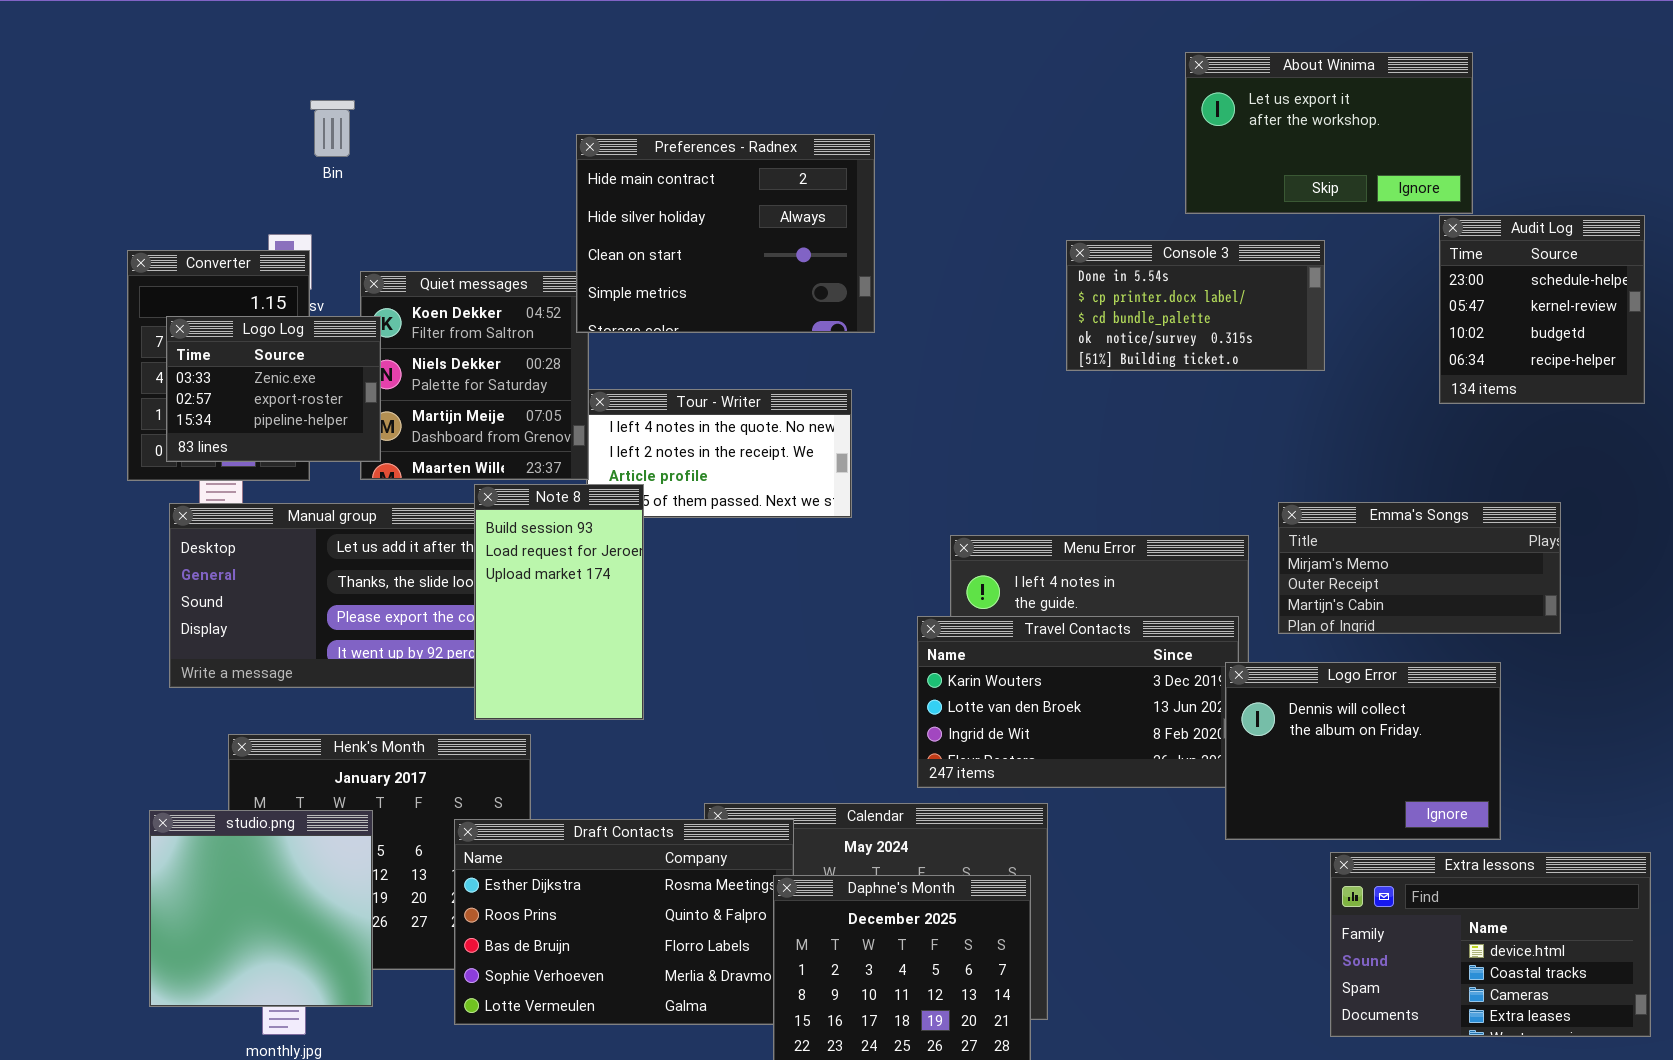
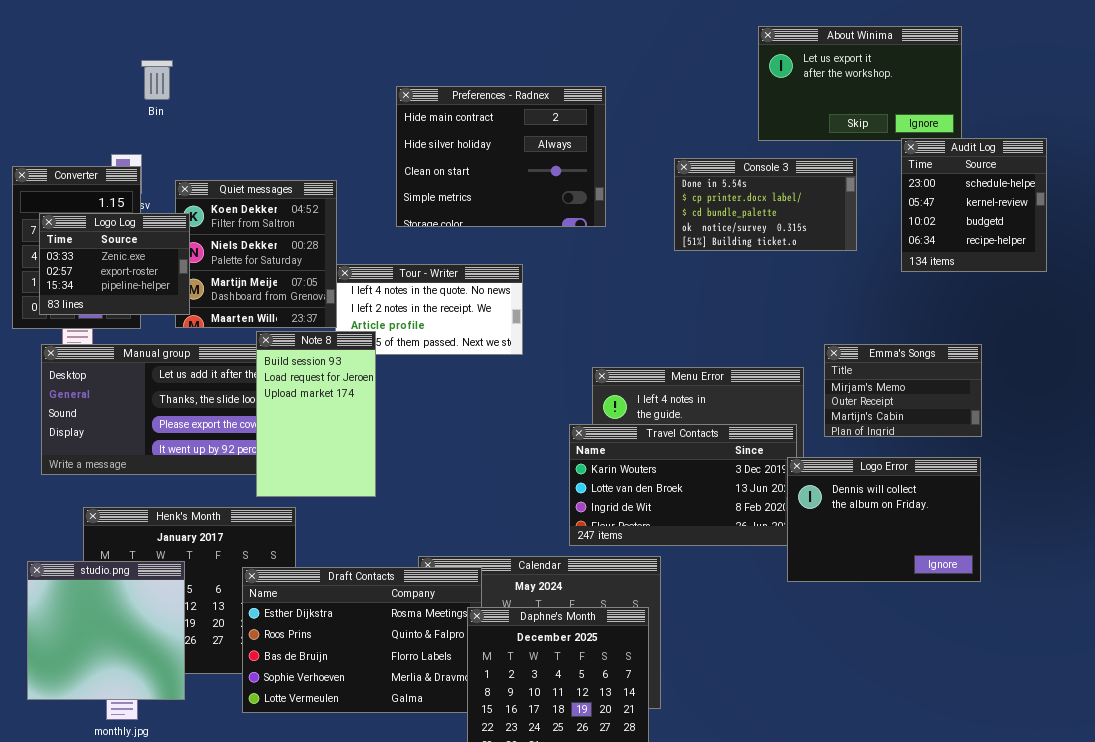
Preferences - Radnex: [576,134,875,333] -> [396,86,606,227], moved
Audit Log: [1439,215,1645,404] -> [901,138,1047,272], moved
Emma's Songs: [1278,502,1561,634] -> [824,344,982,437], resized
Extra lessons: [1330,852,1651,1037] -> none, closed

